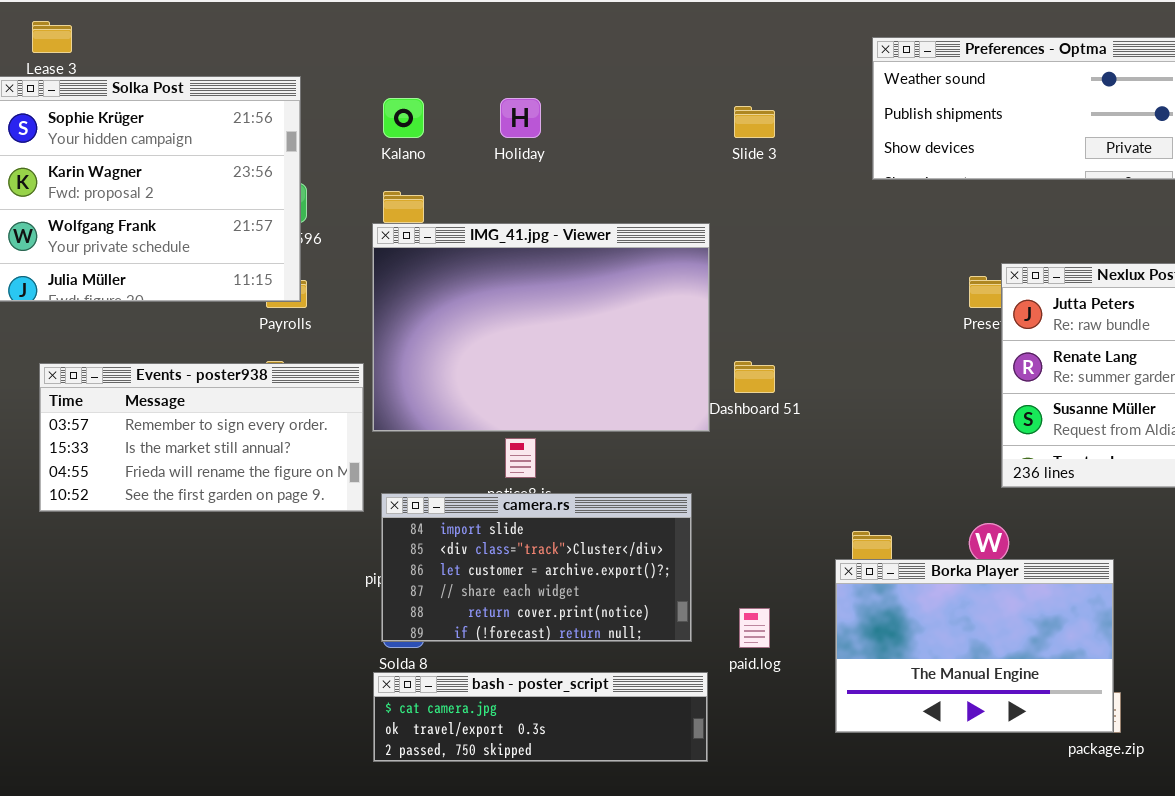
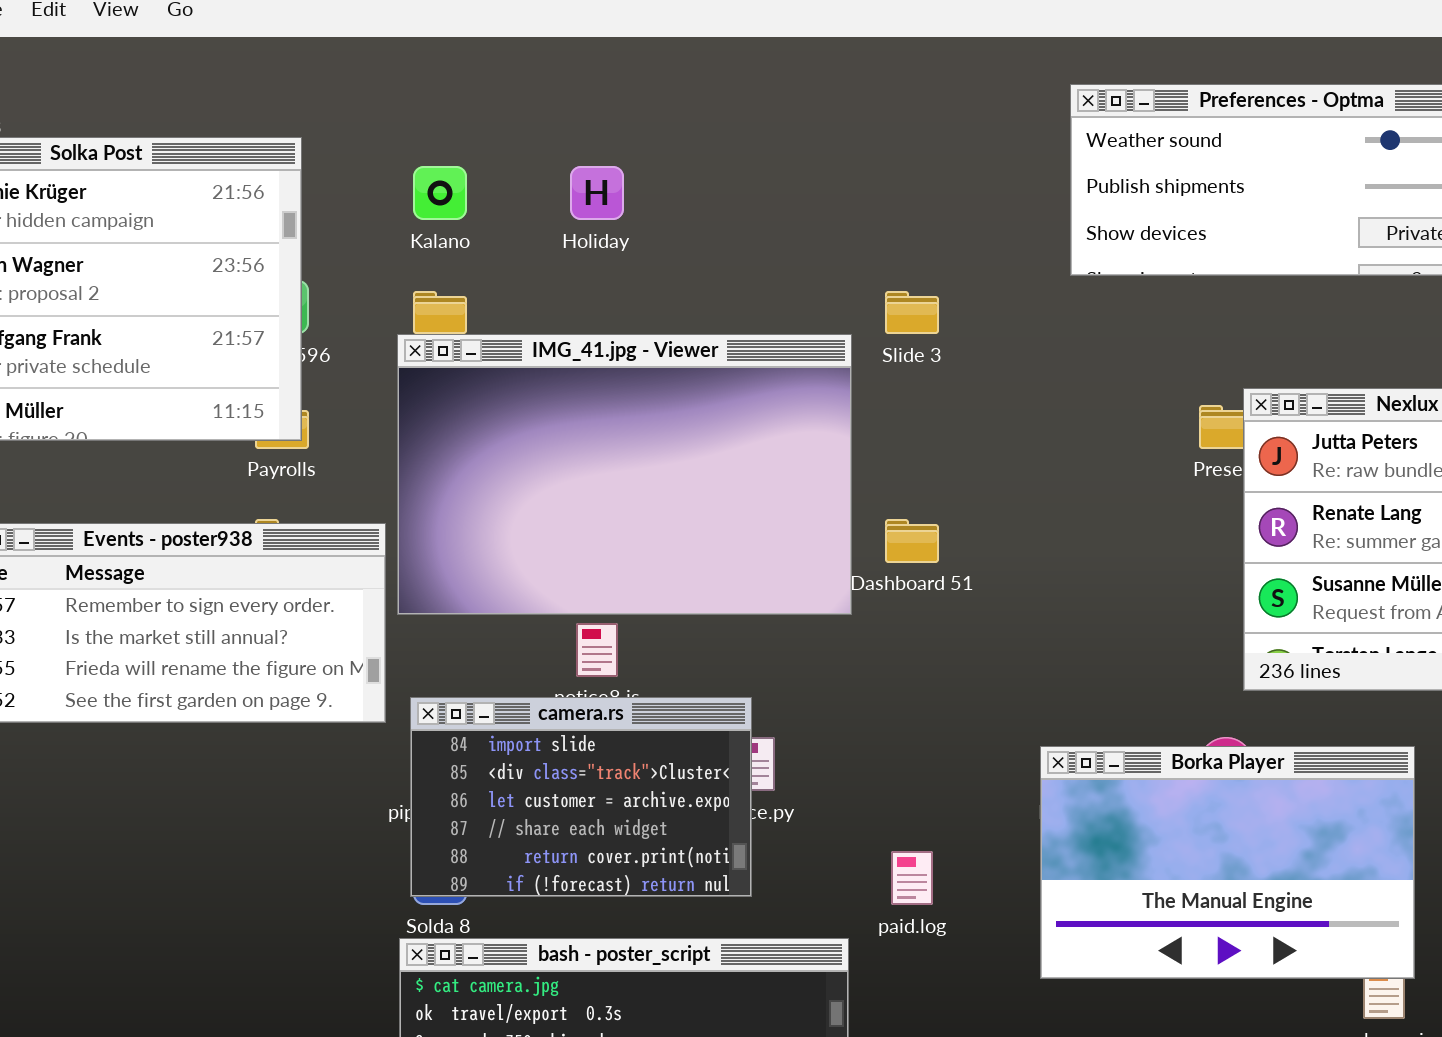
Slide 3: [734,106,775,138] -> [885,291,939,334], moved
camera.rs: [381,493,692,642] -> [410,697,752,897], resized
Borka Player: [835,559,1114,733] -> [1040,746,1415,979], moved

